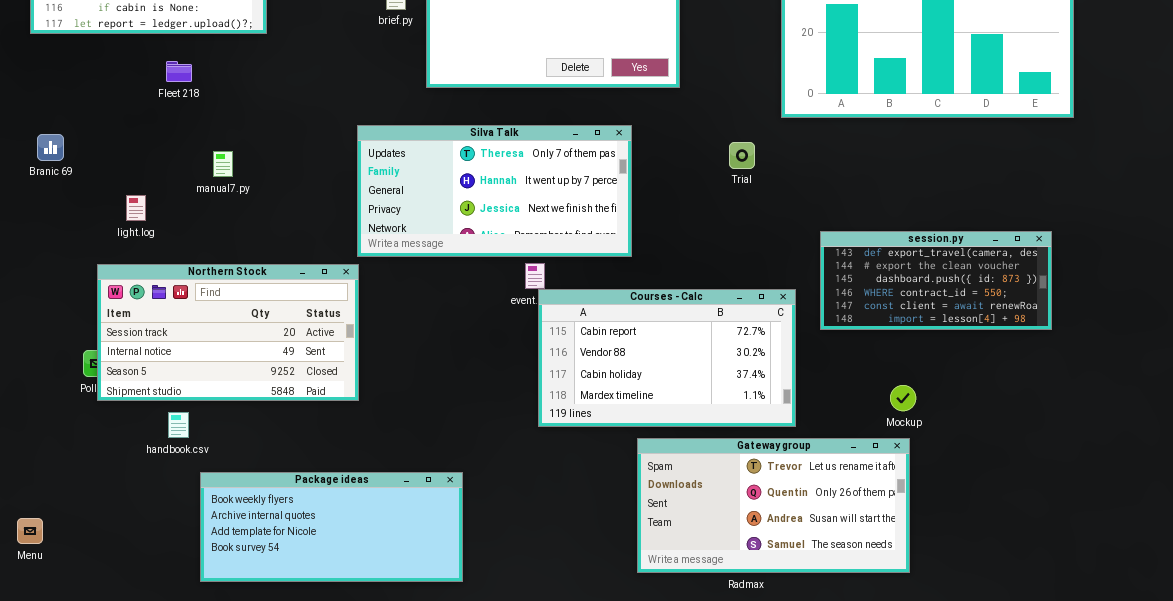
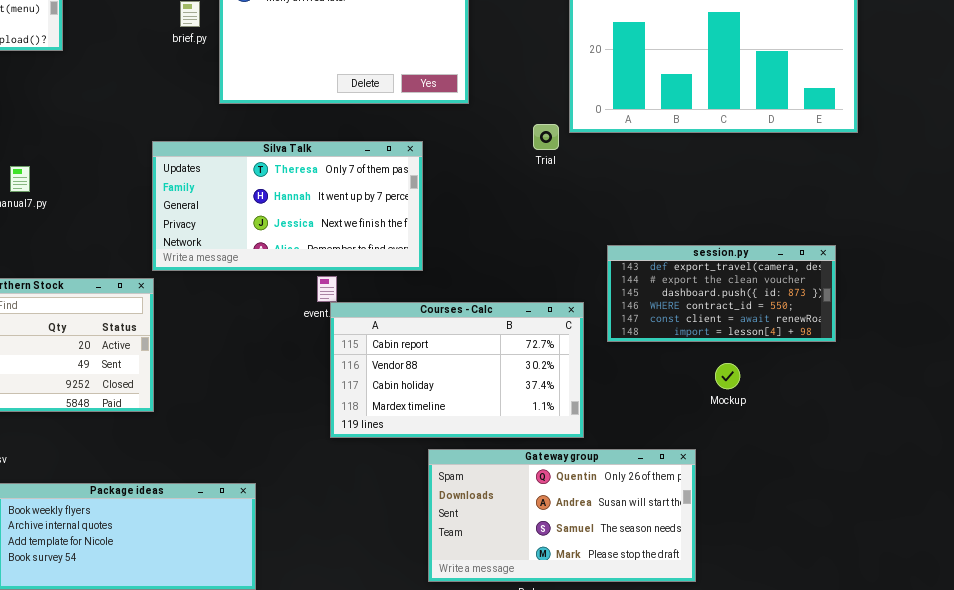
Trial: [729,142,755,169] -> [533,124,559,150], moved
Mockup: [890,385,916,411] -> [715,363,740,389], moved
Gateway group: [637,438,910,573] -> [428,449,696,582], scrolled down 1 row

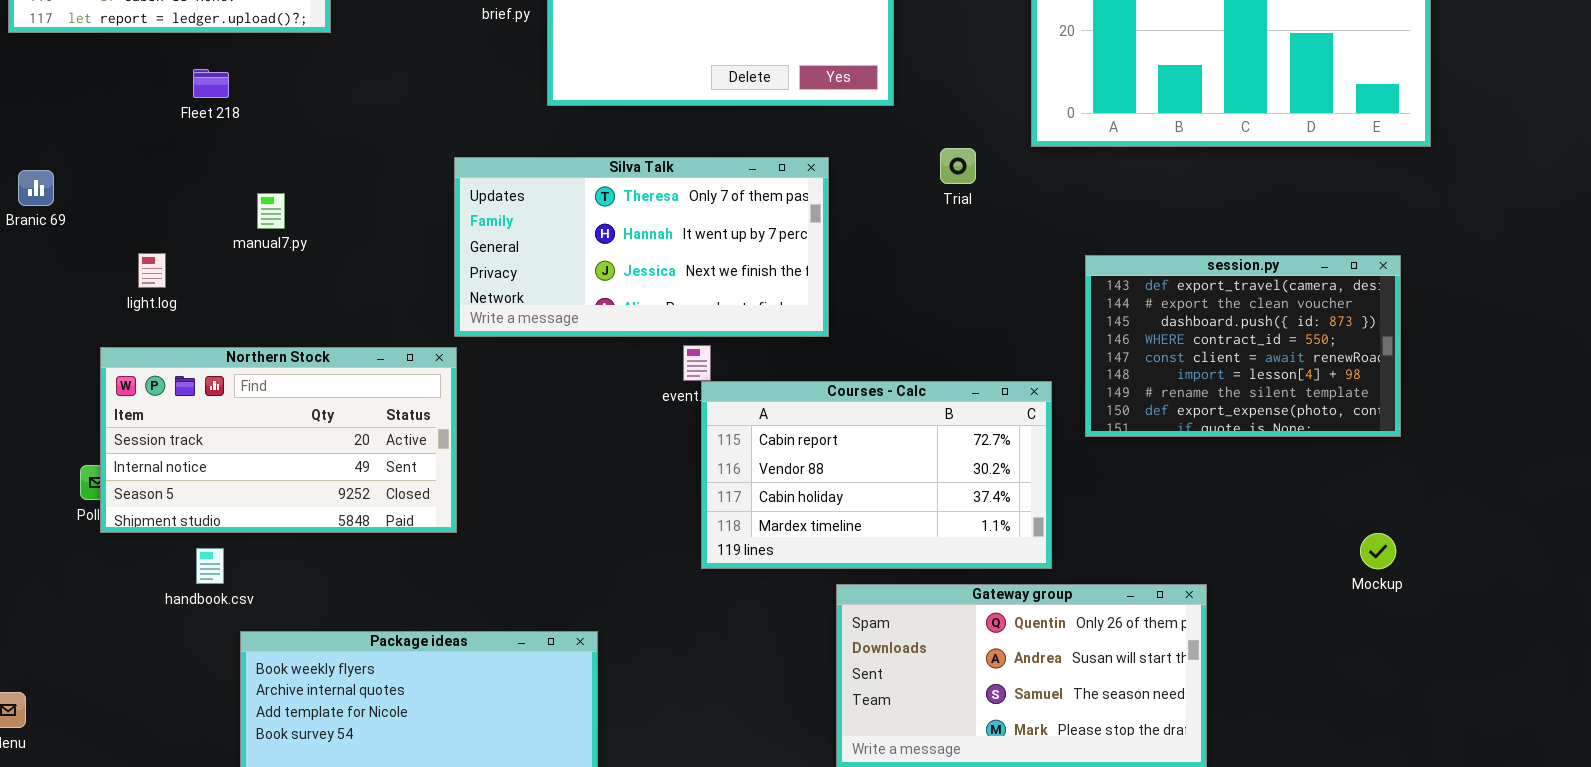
Trial: [533,124,559,150] -> [940,148,976,184], moved
session.py: [607,245,836,342] -> [1085,255,1401,437], resized
Mockup: [715,363,740,389] -> [1360,533,1396,569], moved

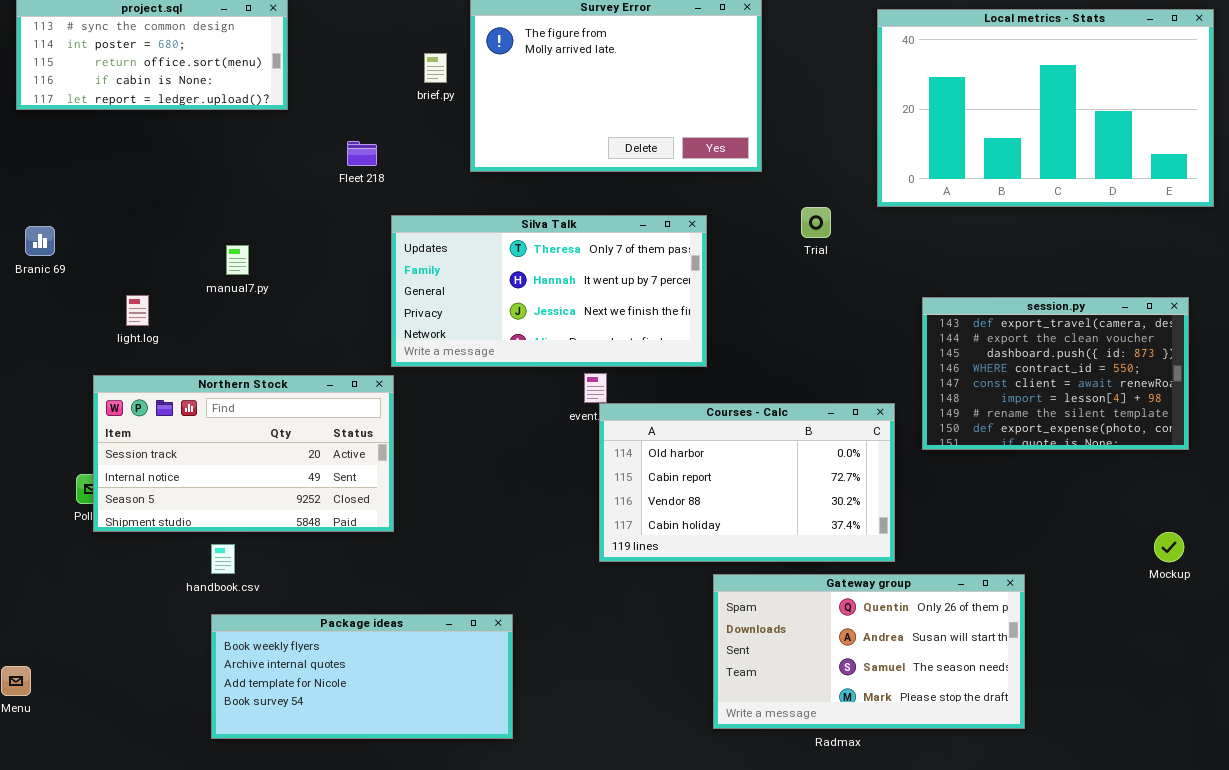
Fleet 218: [193,69,229,98] -> [347,141,377,166], moved
Courses - Calc: [701,381,1052,569] -> [599,403,895,562], scrolled up 1 row
handbook.csv: [196,548,224,584] -> [211,544,235,574], moved

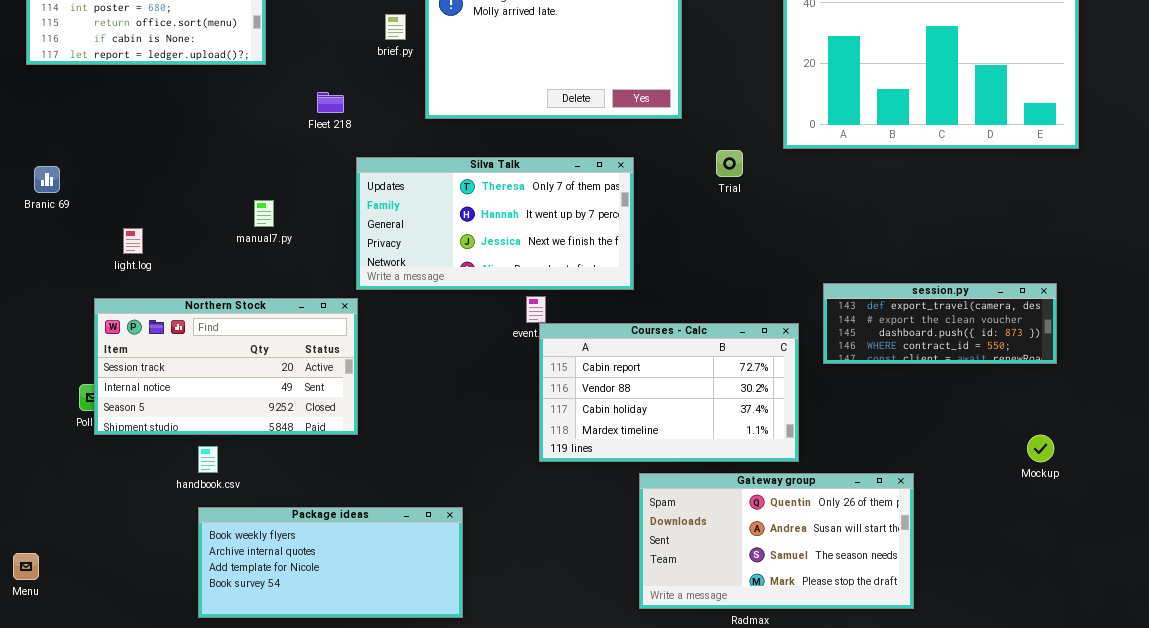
manual7.py: [226,245,249,275] -> [254,200,274,227], moved
session.py: [922,297,1189,450] -> [823,283,1057,364], resized
Courses - Calc: [599,403,895,562] -> [539,323,799,462], scrolled down 1 row

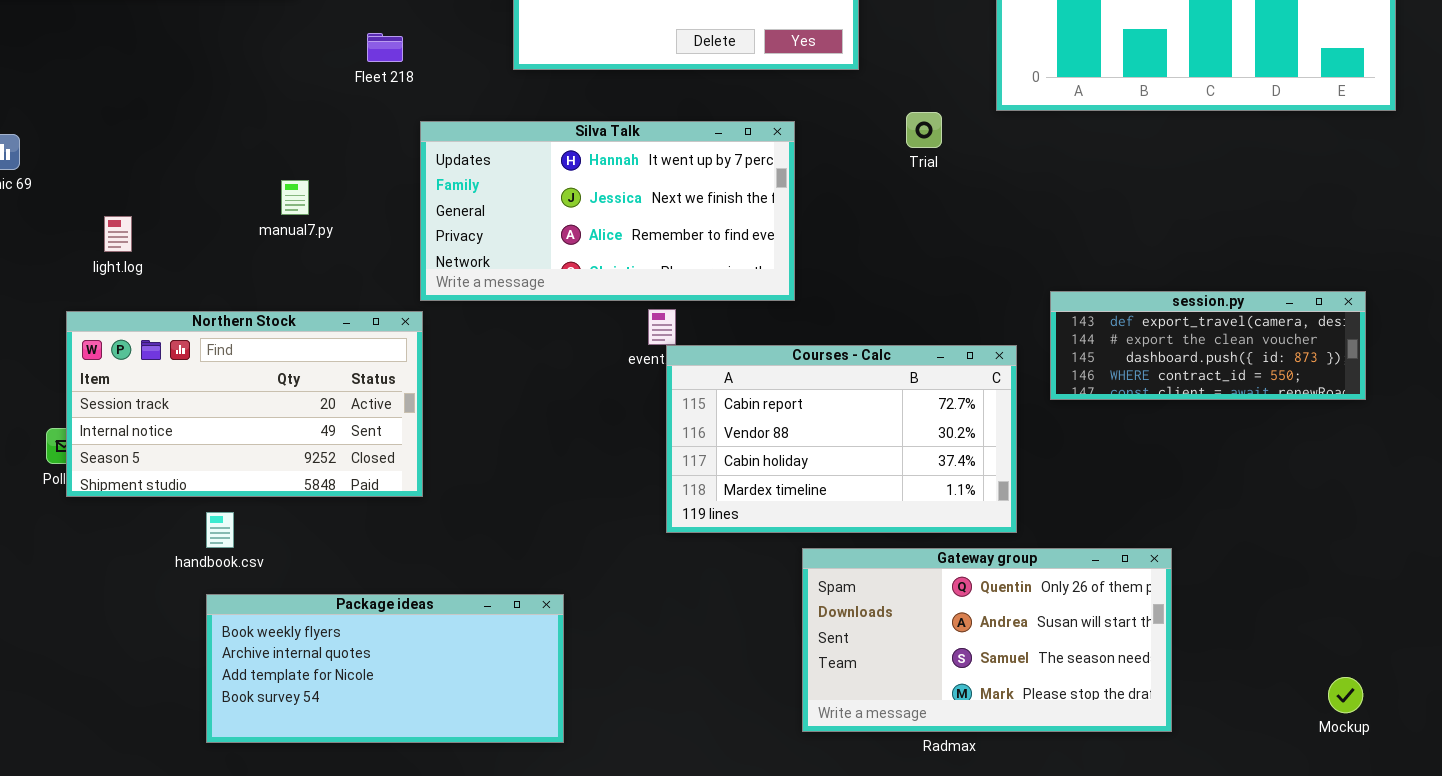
Silva Talk: [356,157,634,290] -> [420,121,795,301], scrolled down 1 row
Mockup: [1027,435,1054,462] -> [1328,677,1363,713], moved

